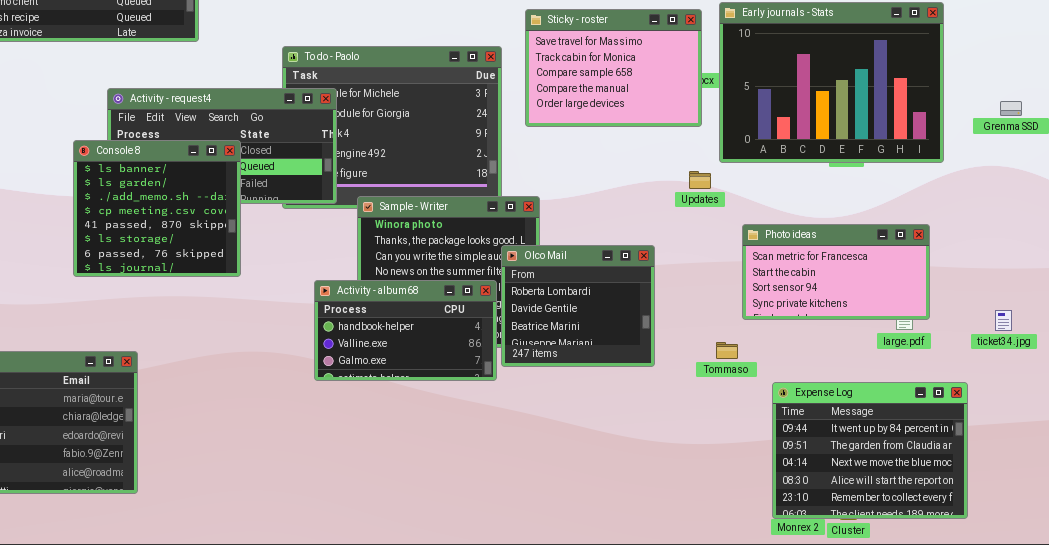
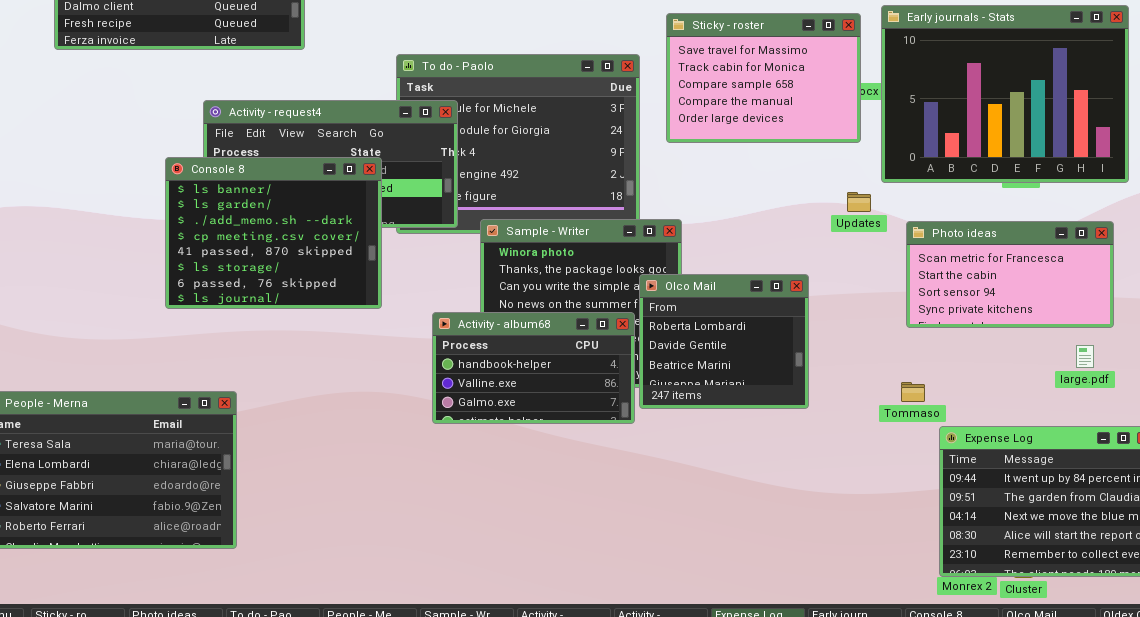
Console 8: [73,140,241,277] -> [165,157,382,309], resized
Photo ideas: [742,224,930,320] -> [906,221,1114,328], moved
Tommaso: [716,342,738,359] -> [901,382,925,402], moved

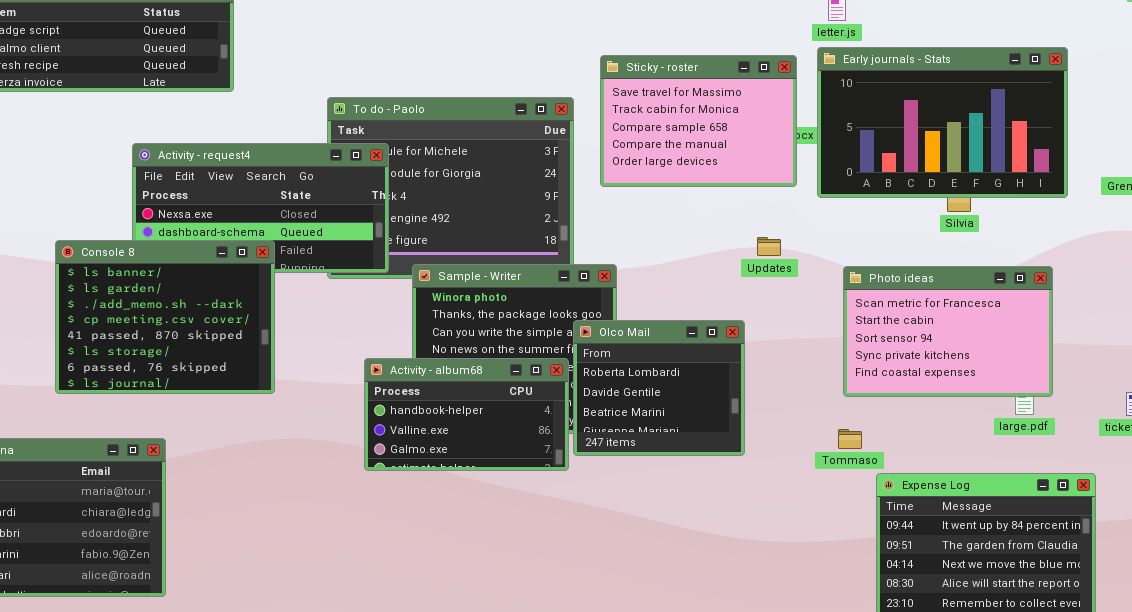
Early journals - Stats: [881,5,1129,183] -> [817,47,1068,198], resized
Console 8: [165,157,382,309] -> [55,240,275,394], moved
Updates: [847,192,871,212] -> [757,237,781,256], moved
Photo ideas: [906,221,1114,328] -> [843,266,1053,397], resized

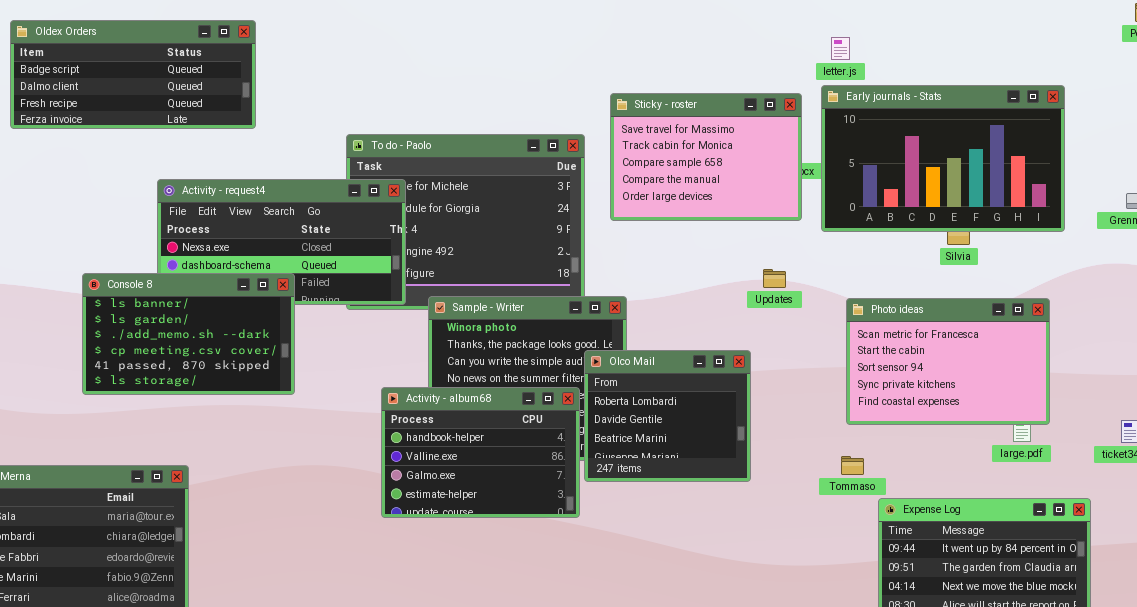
Console 8: [55,240,275,394] -> [82,273,295,395], resized
Activity - album68: [364,358,569,471] -> [381,387,580,518], resized

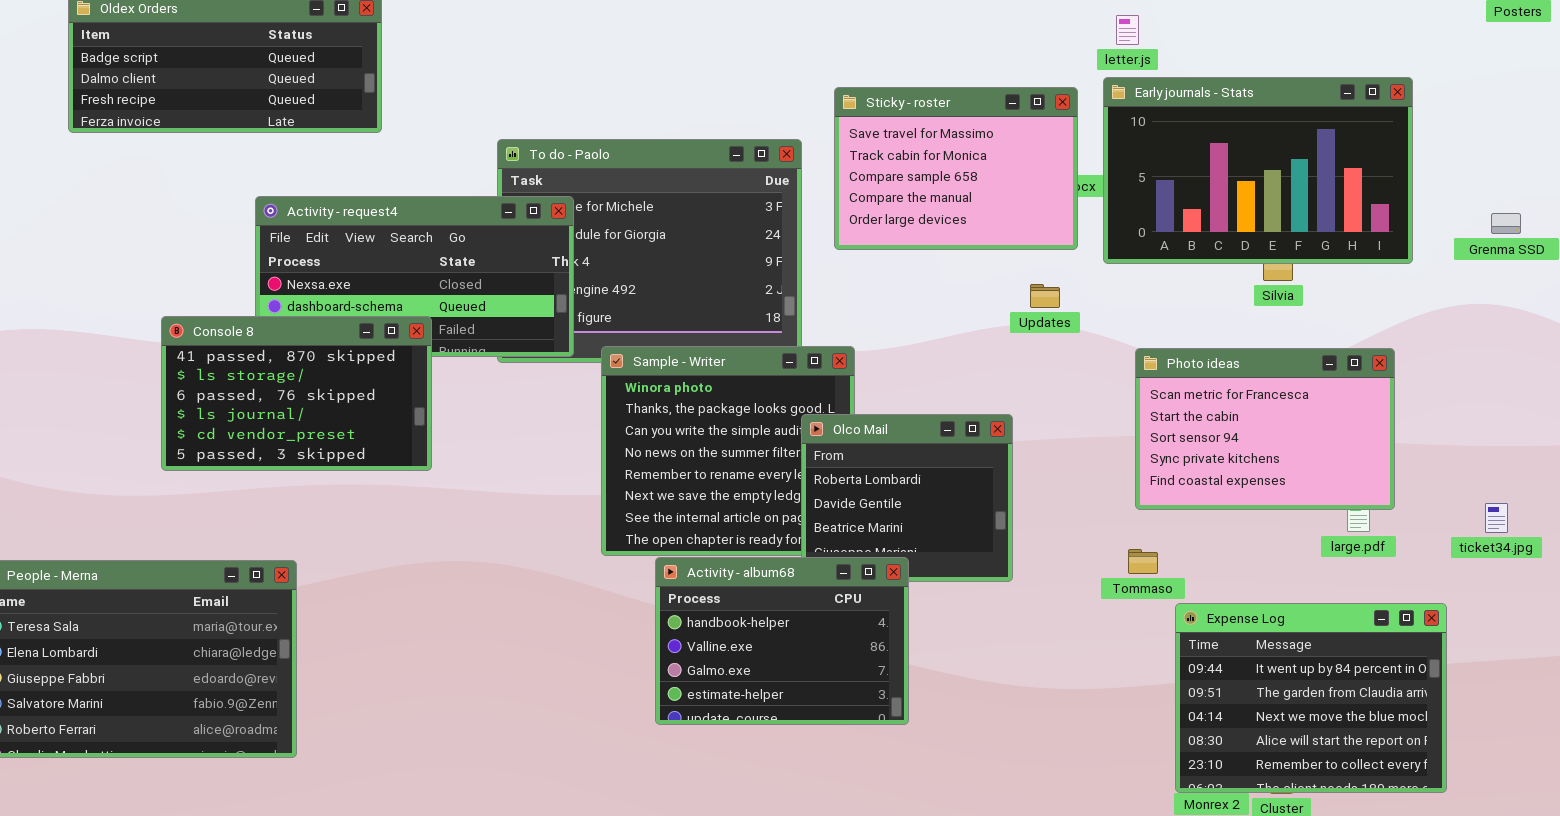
Updates: [763,269,786,288] -> [1030,284,1060,308], moved
Console 8: [82,273,295,395] -> [161,316,432,471], scrolled down 4 rows
Activity - album68: [381,387,580,518] -> [655,557,909,725], moved

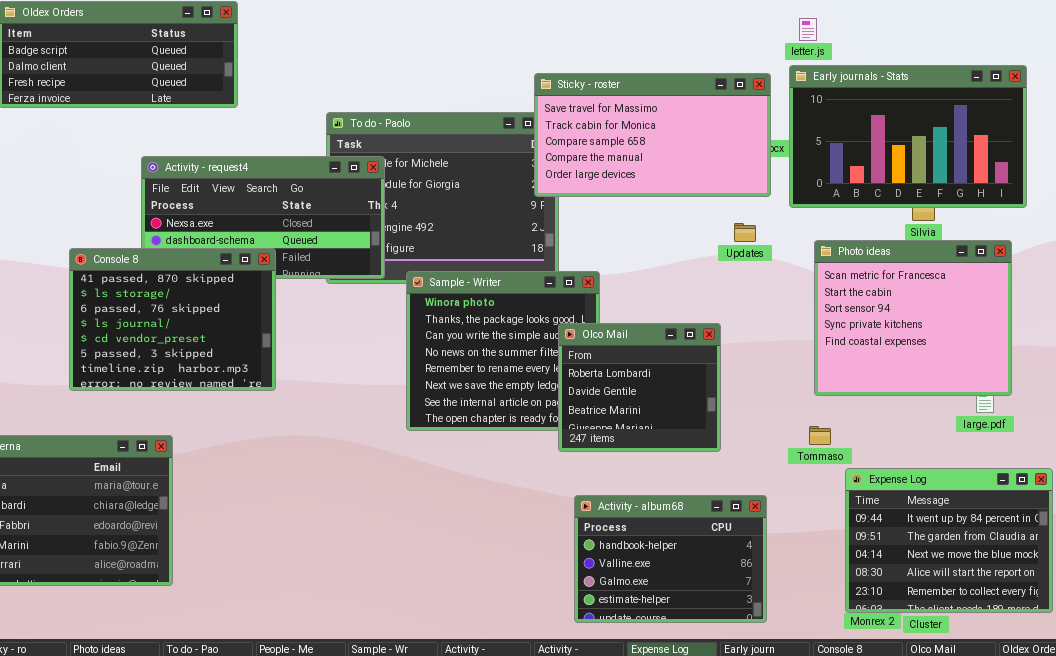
Sticky - roster: [834,87,1078,250] -> [534,73,771,197], resized
Console 8: [161,316,432,471] -> [69,248,276,391], resized
Photo ideas: [1135,348,1395,510] -> [814,240,1012,396], resized
Activity - album68: [655,557,909,725] -> [574,495,767,623], moved

